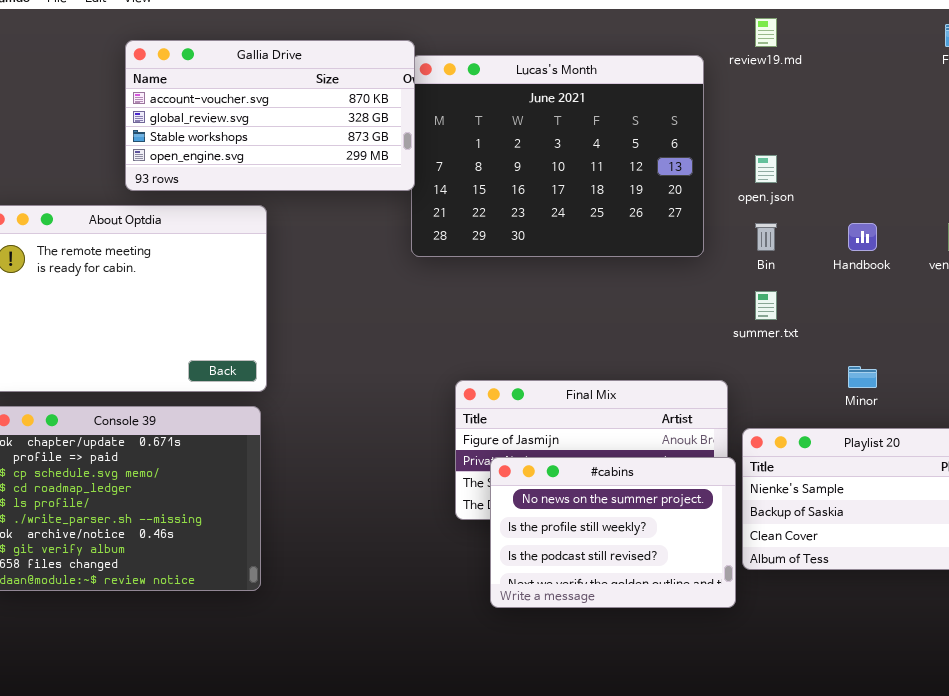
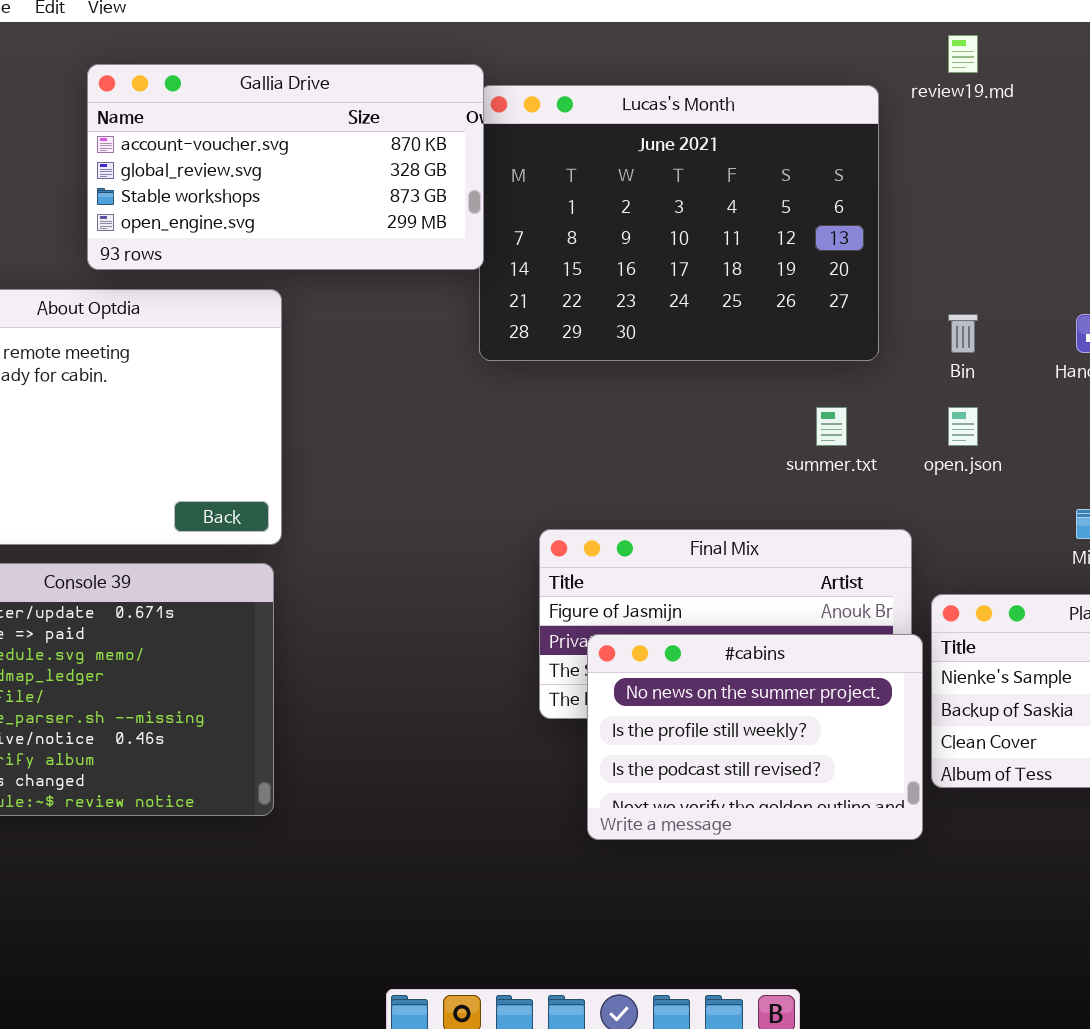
open.json: [755,155,777,183] -> [948,407,978,446], moved
summer.txt: [755,291,777,320] -> [816,407,847,446], moved

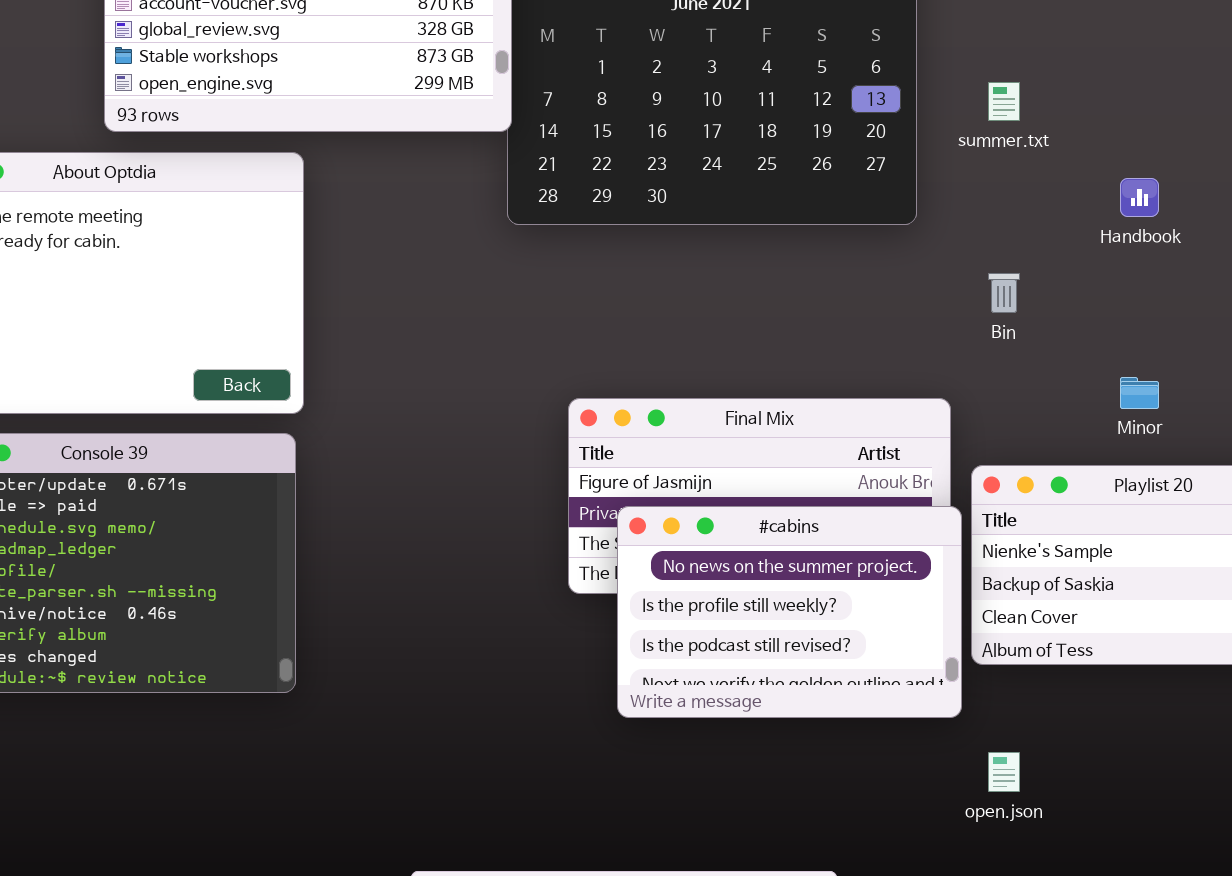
Bin: [948,314,978,353] -> [988,273,1020,313], moved
summer.txt: [816,407,847,446] -> [988,82,1020,121], moved
open.json: [948,407,978,446] -> [988,752,1020,792], moved

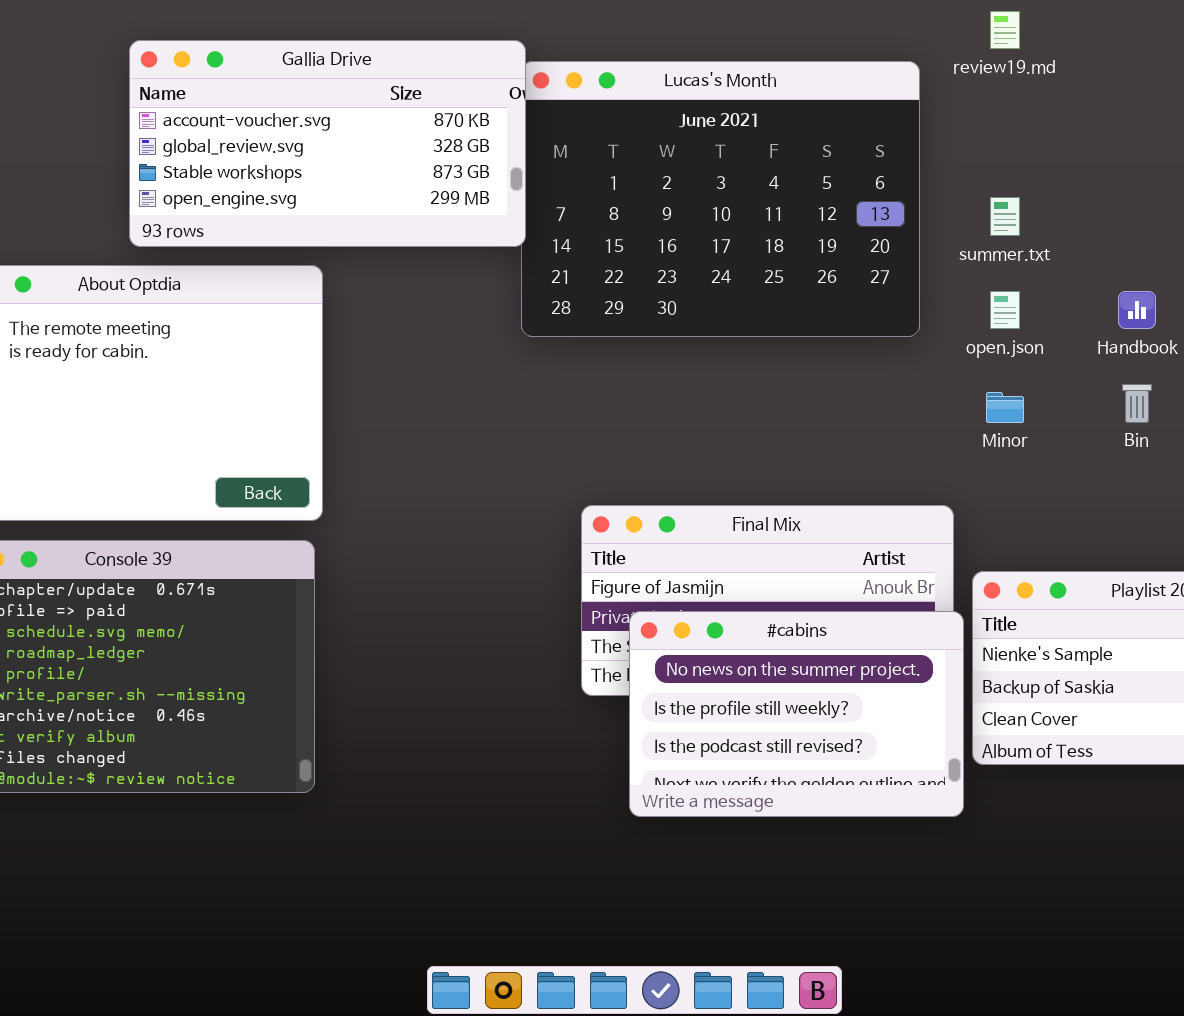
Bin: [988,273,1020,313] -> [1122,384,1152,423], moved
Minor: [1120,377,1159,409] -> [986,392,1024,423], moved
open.json: [988,752,1020,792] -> [990,291,1020,329], moved

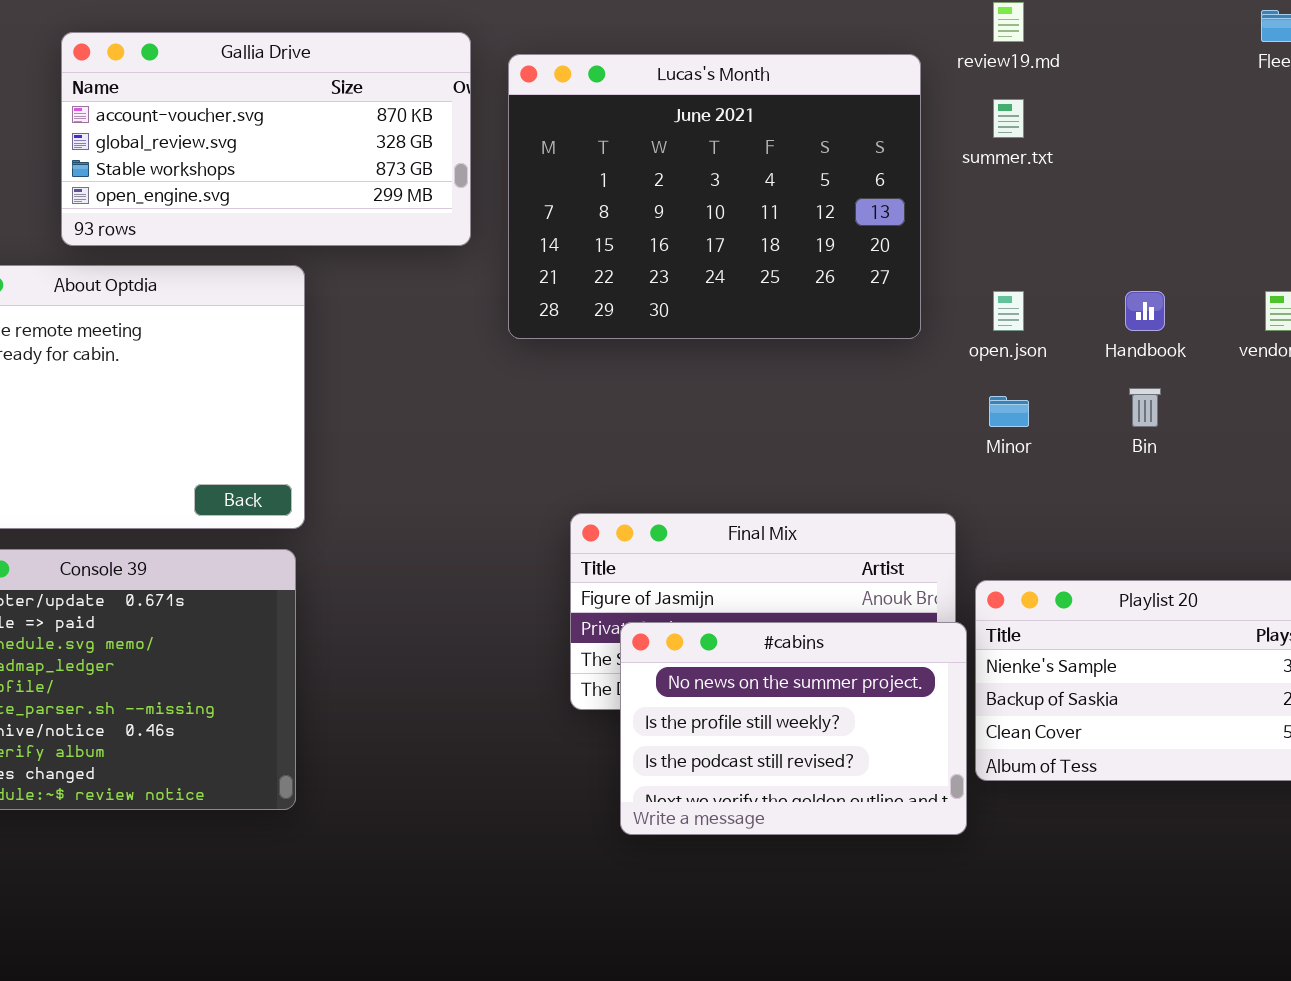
Gallia Drive: [129,40,526,247] -> [61,32,471,246], moved
summer.txt: [990,197,1020,236] -> [993,99,1024,138], moved

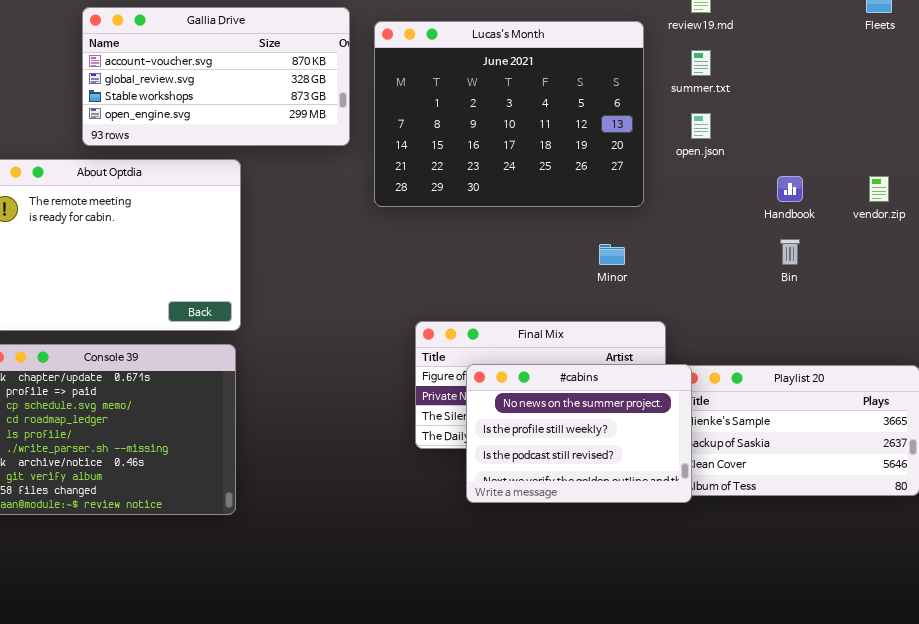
open.json: [993,291,1024,331] -> [691,113,711,139], moved
Minor: [989,396,1029,427] -> [599,244,625,265], moved
#cabins: [620,622,967,835] -> [466,364,692,503], moved

